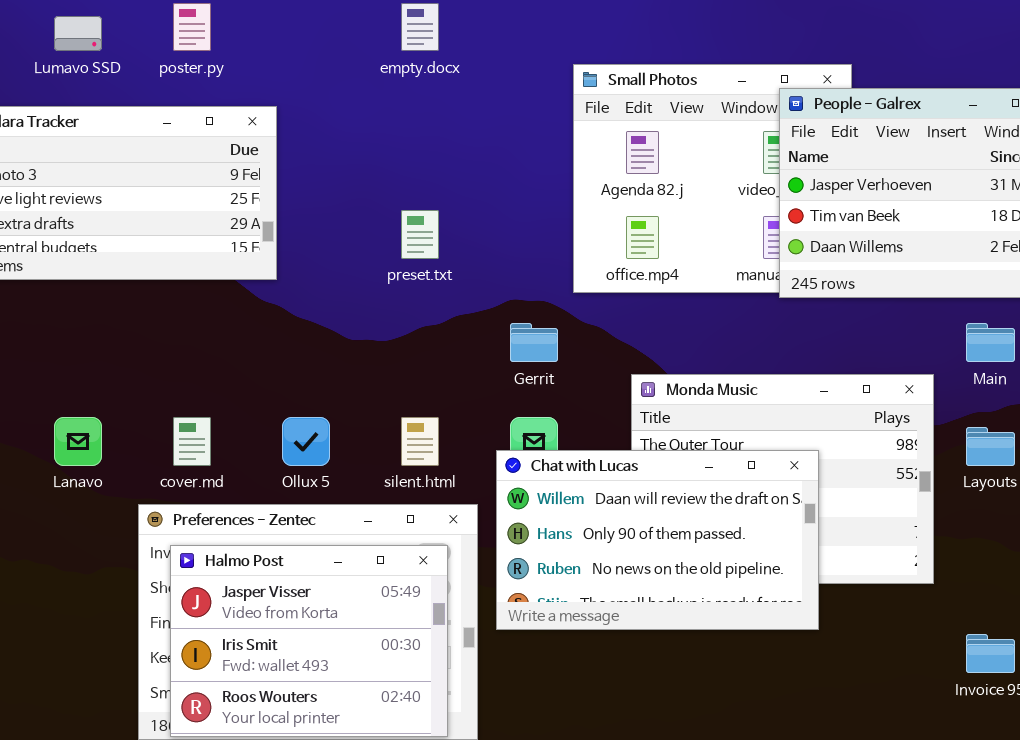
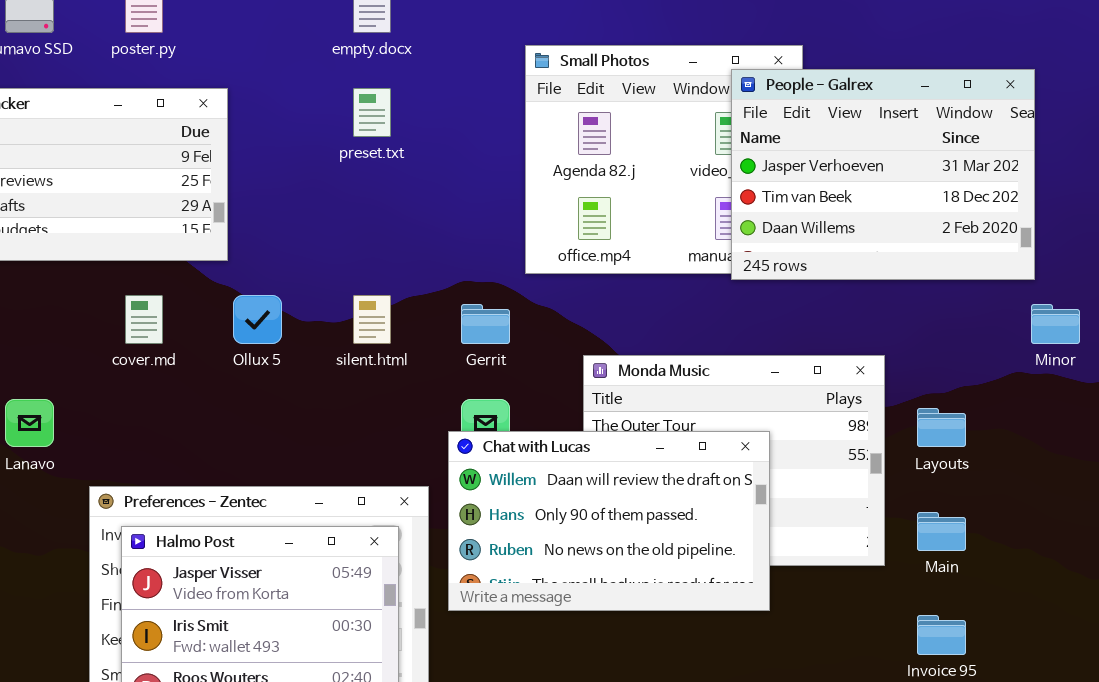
preset.txt: [401,210,439,259] -> [353,88,391,137], moved
Main: [966,323,1015,362] -> [917,512,966,551], moved
cover.md: [173,417,211,466] -> [125,295,163,344], moved
Ollux 5: [282,417,330,466] -> [233,295,282,344], moved
silent.html: [401,417,439,466] -> [353,295,391,344], moved

